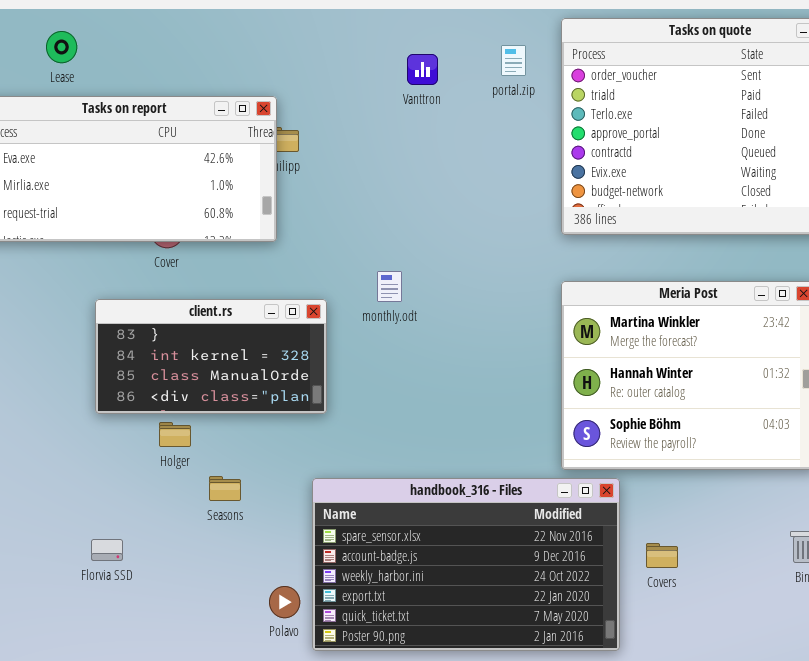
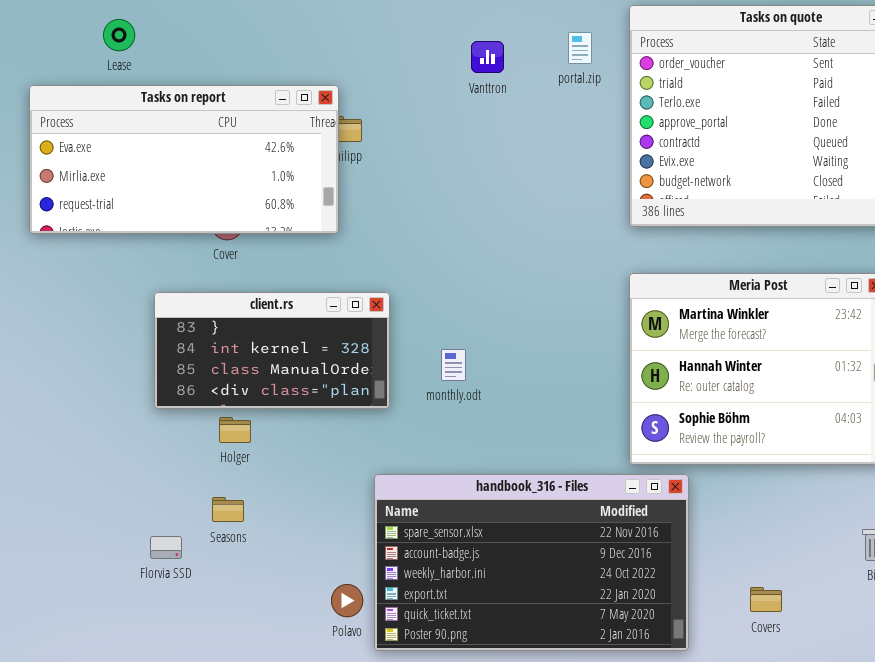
monthly.odt: [377,271,402,302] -> [441,349,466,381], moved
Seasons: [209,476,241,501] -> [212,497,244,522], moved
Covers: [646,543,678,568] -> [750,587,782,612], moved

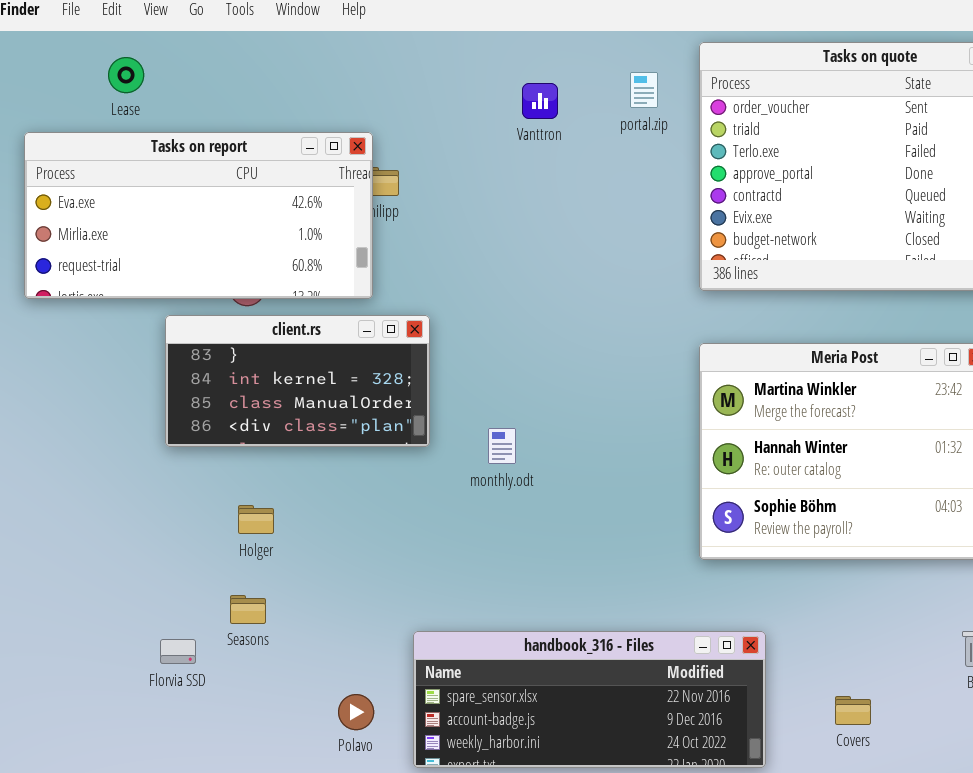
client.rs: [154,292,390,409] -> [165,315,430,447], moved
handbook_316 - Files: [374,474,689,651] -> [413,631,766,768], resized
Polavo: [331,584,363,617] -> [338,694,374,730], moved

